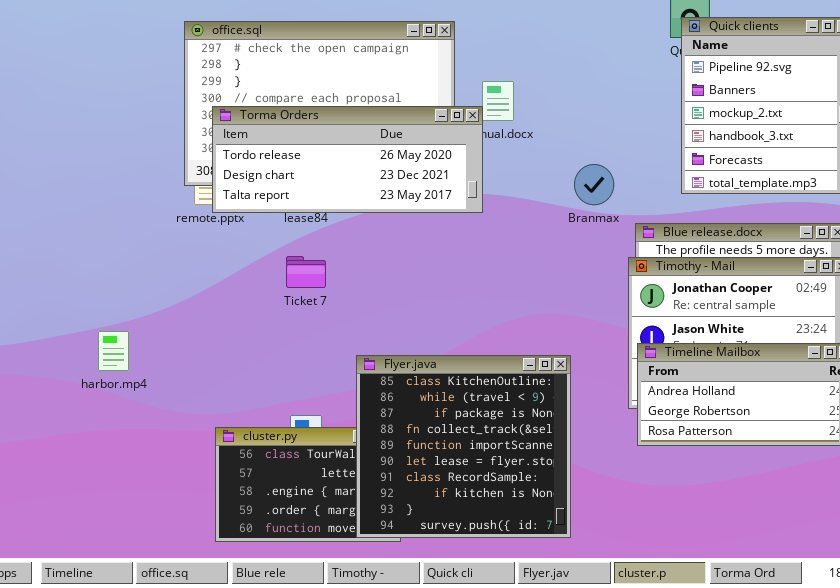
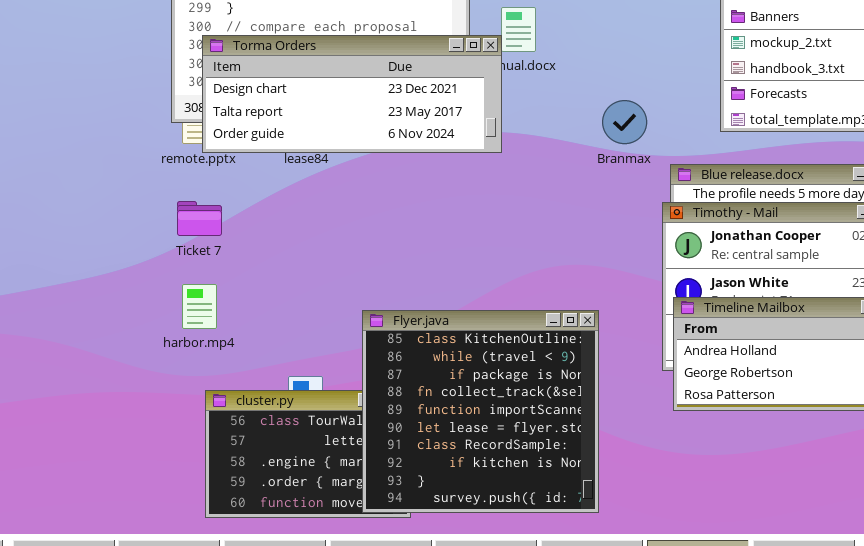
Torma Orders: [212,106,483,213] -> [202,35,502,153], scrolled down 1 row
Ticket 7: [286,256,326,288] -> [177,201,222,236], moved
harbor.mp4: [98,331,129,371] -> [182,284,217,329], moved

